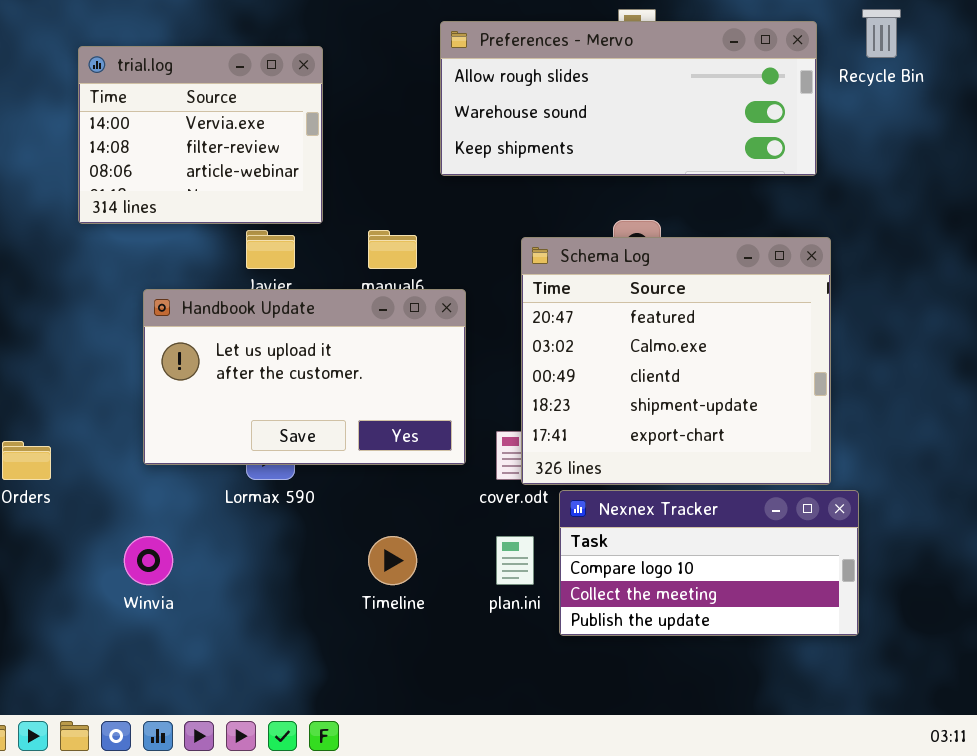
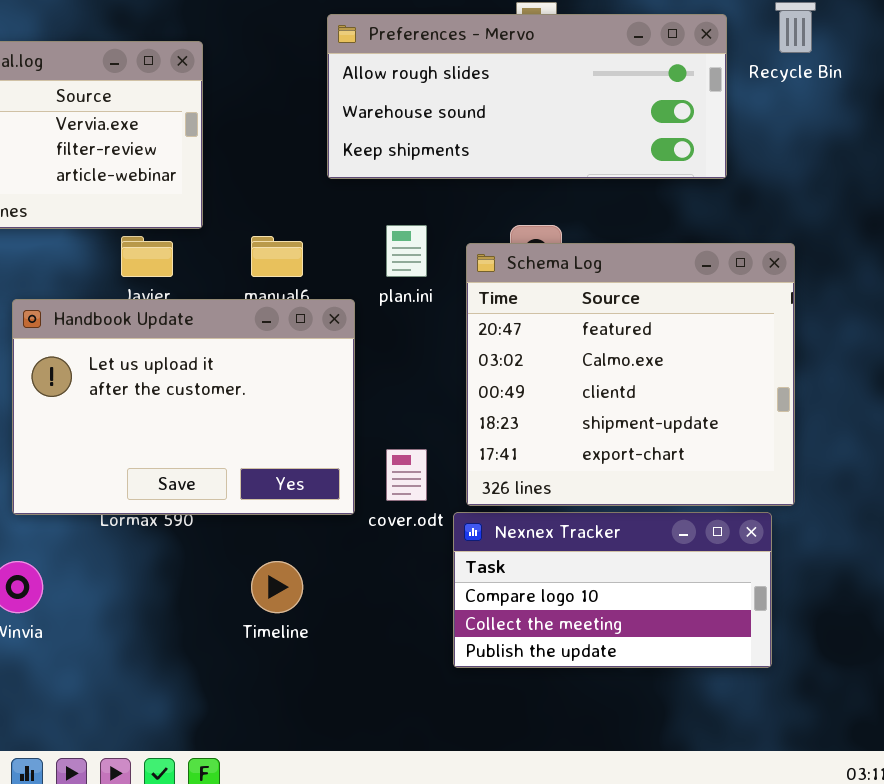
Schema Log: [521,237,831,485] -> [466,243,795,506], moved
Handbook Update: [143,289,466,465] -> [12,299,355,515], resized
plan.ini: [496,536,534,585] -> [386,225,427,277], moved

